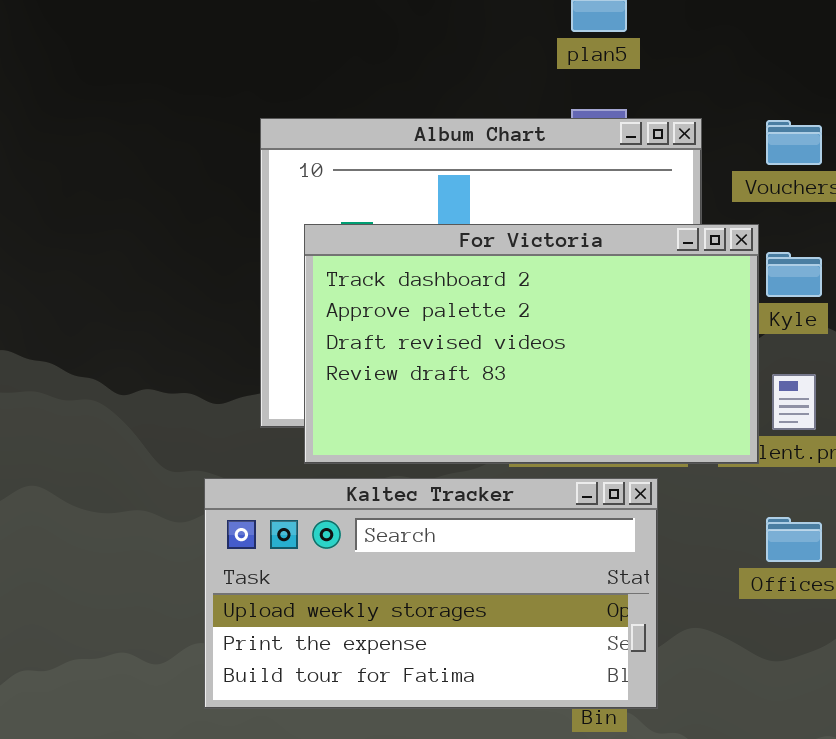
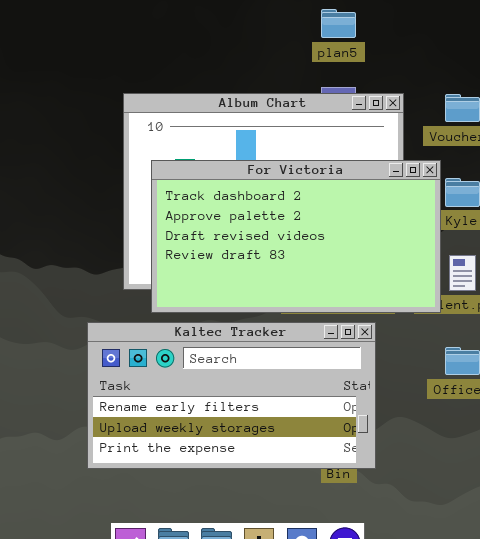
Kaltec Tracker: [204,478,658,709] -> [87,322,376,469], scrolled up 1 row

